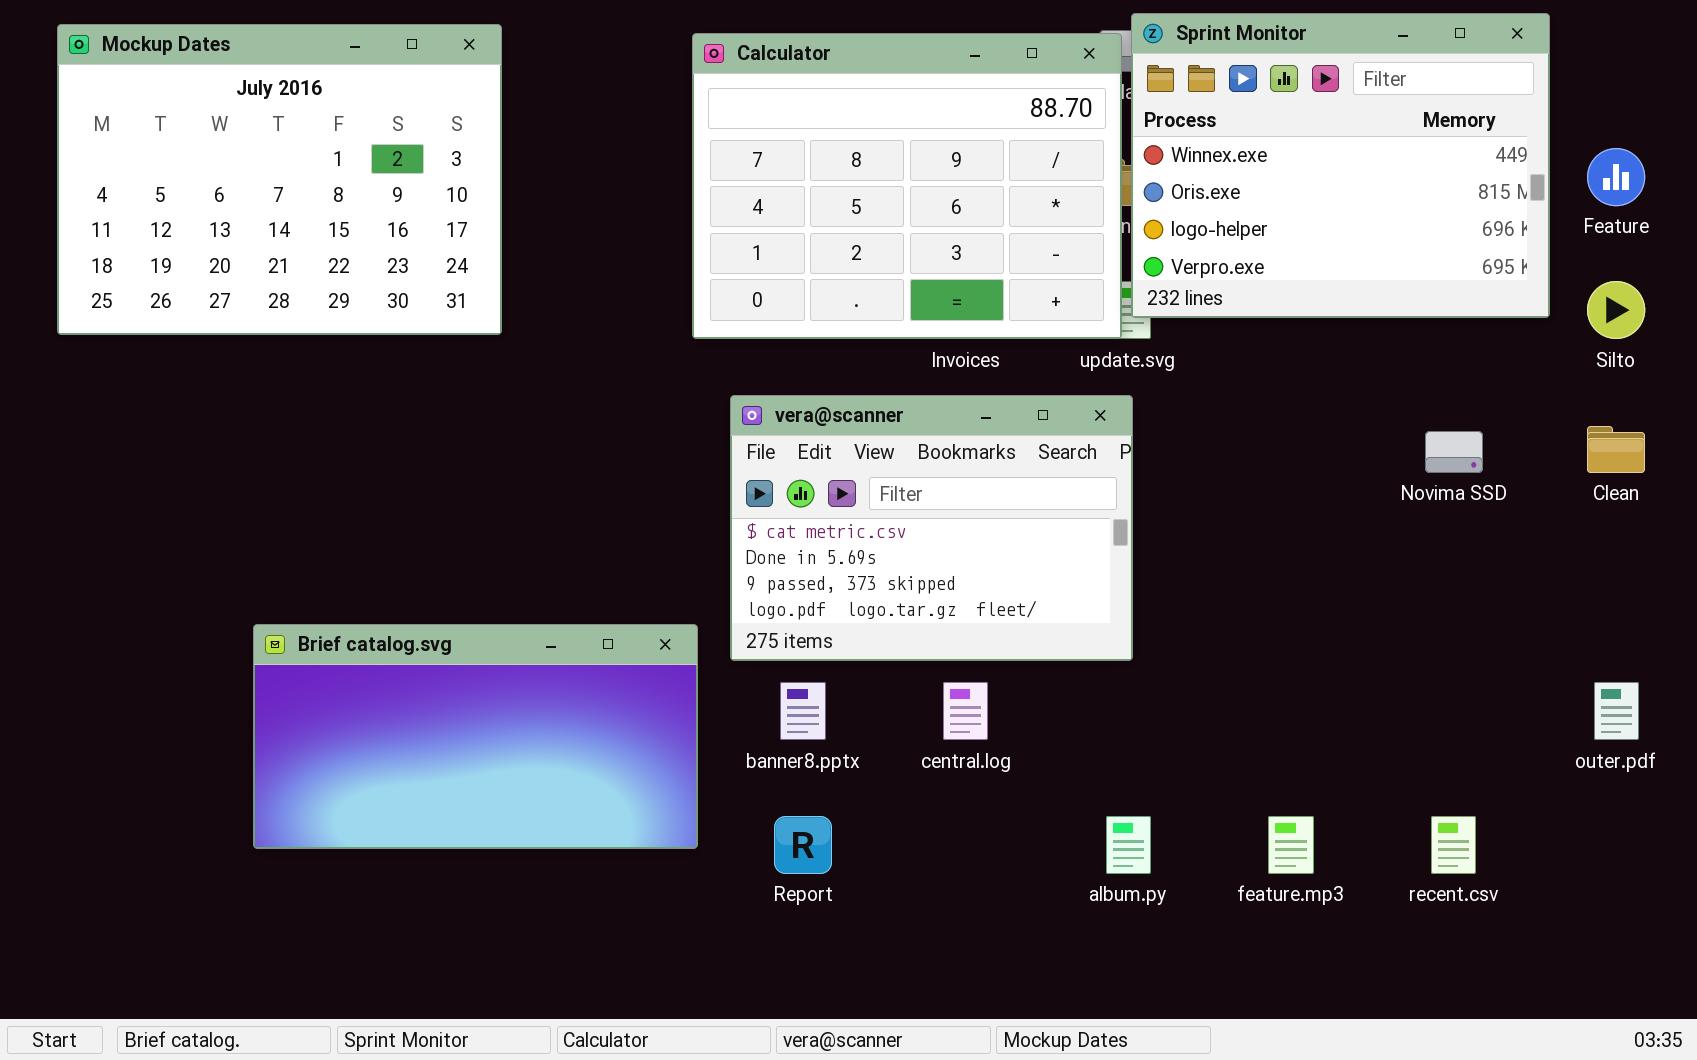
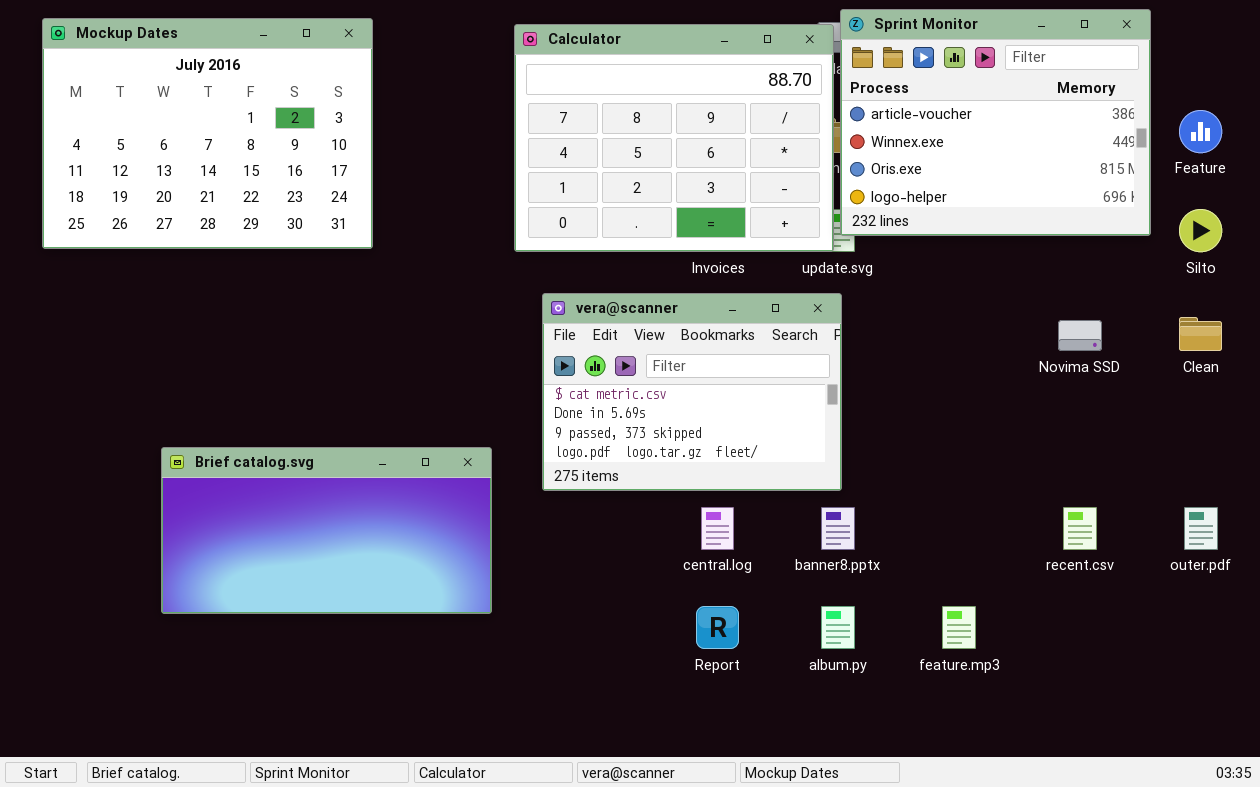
Sprint Monitor: [1131,13,1550,318] -> [840,9,1151,236], scrolled up 1 row
Brief catalog.svg: [253,624,698,849] -> [161,447,492,614], moved
banner8.pptx: [780,682,826,740] -> [821,507,855,550], moved
Report: [774,816,832,874] -> [696,606,739,649], moved
recent.csv: [1431,816,1476,874] -> [1063,507,1097,550], moved

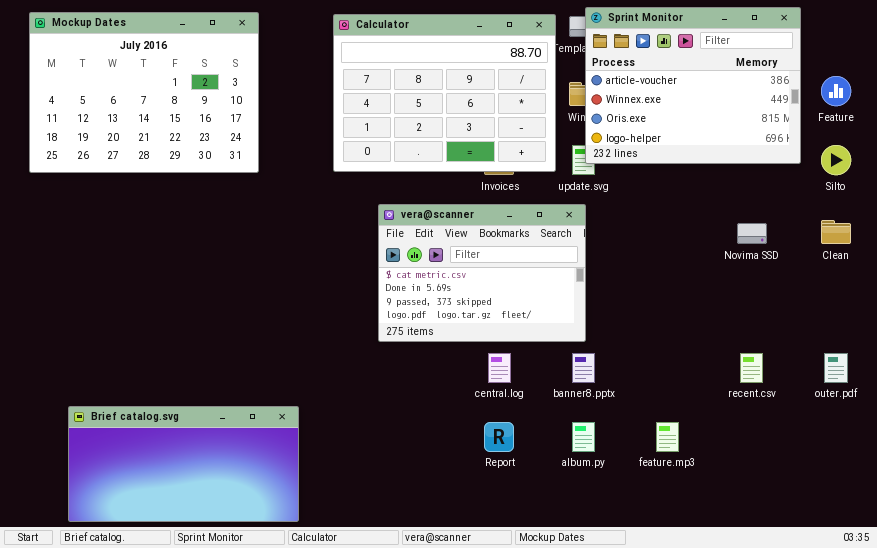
Calculator: [514,24,834,252] -> [333,14,556,172], moved
Brief catalog.svg: [161,447,492,614] -> [68,406,299,522], moved

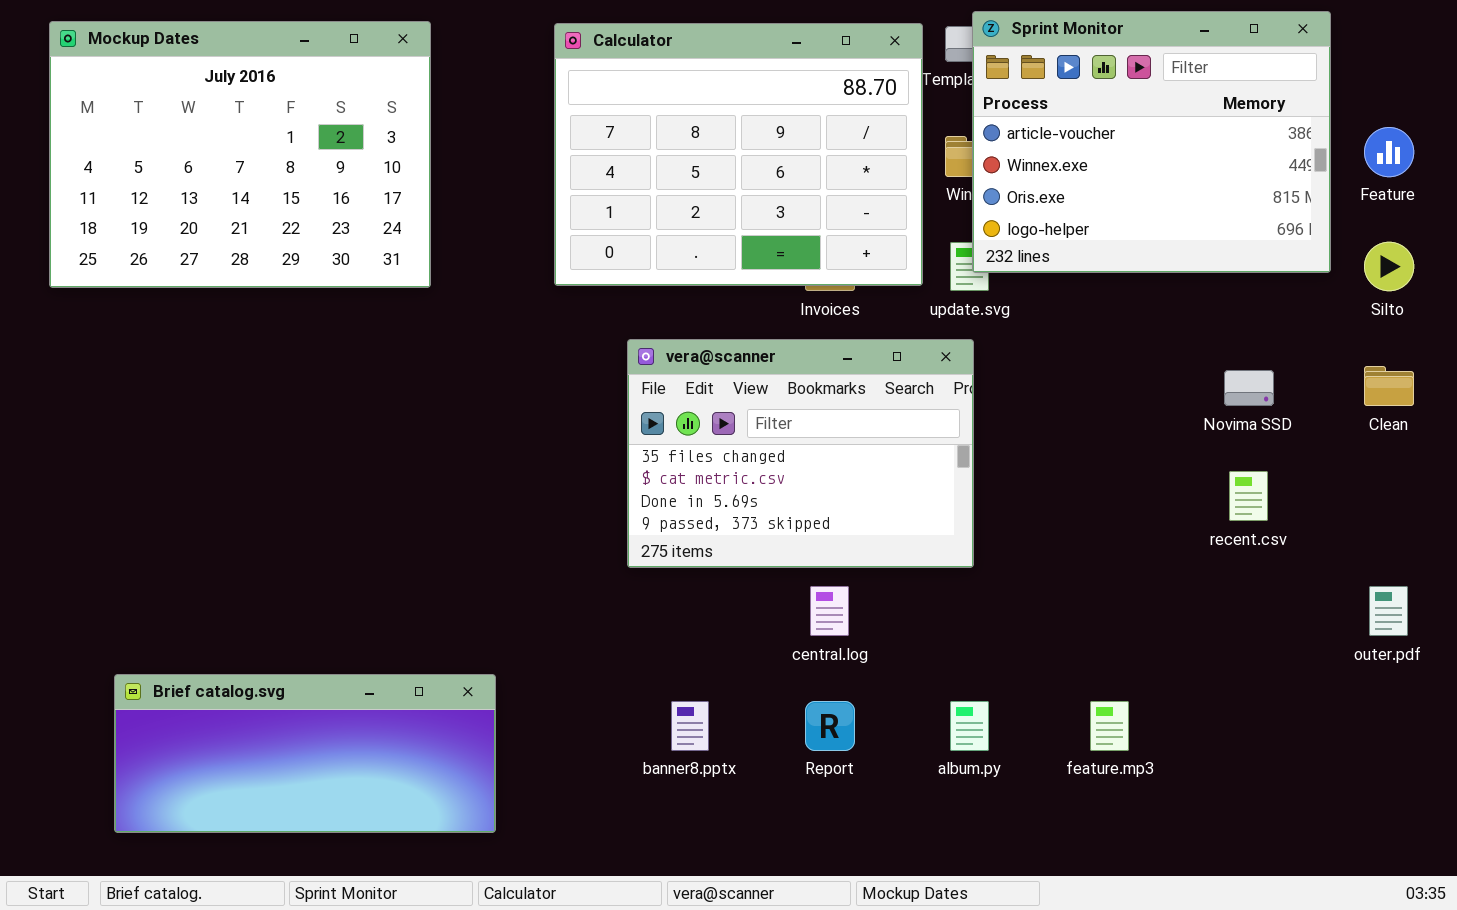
vera@scanner: [378,204,586,342] -> [627,339,974,568], scrolled up 1 row
banner8.pptx: [572,353,595,383] -> [671,701,709,751], moved
recent.csv: [740,353,763,383] -> [1229,471,1268,521], moved
Brief catalog.svg: [68,406,299,522] -> [114,674,496,833], resized

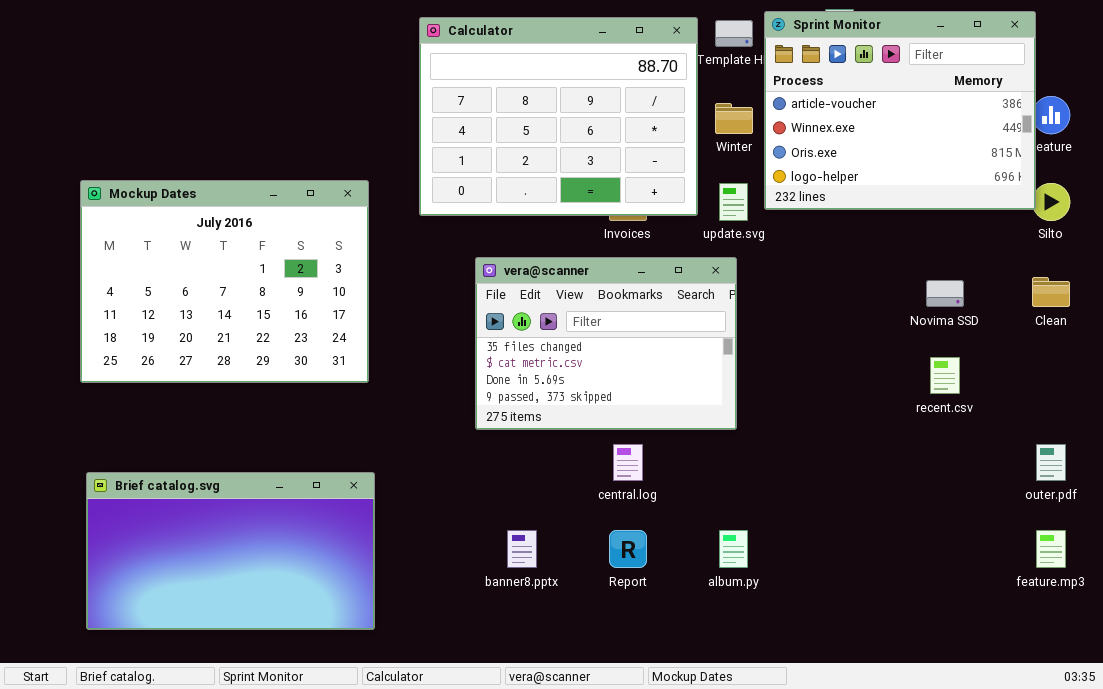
Sprint Monitor: [972,11,1331,273] -> [764,11,1036,210], moved
Mockup Dates: [49,21,431,288] -> [80,180,369,383], moved
Brief catalog.svg: [114,674,496,833] -> [86,472,375,630], resized
feature.mp3: [1090,701,1129,751] -> [1036,530,1066,568], moved

